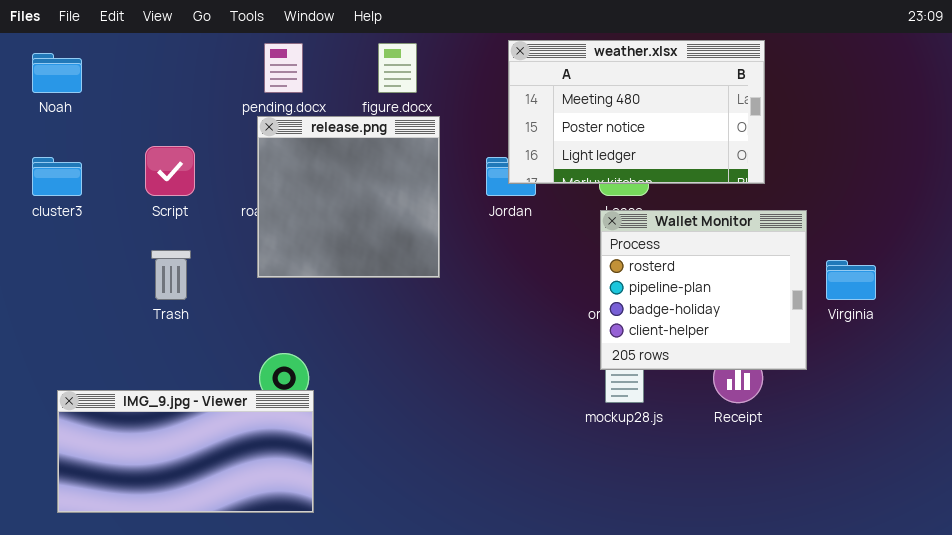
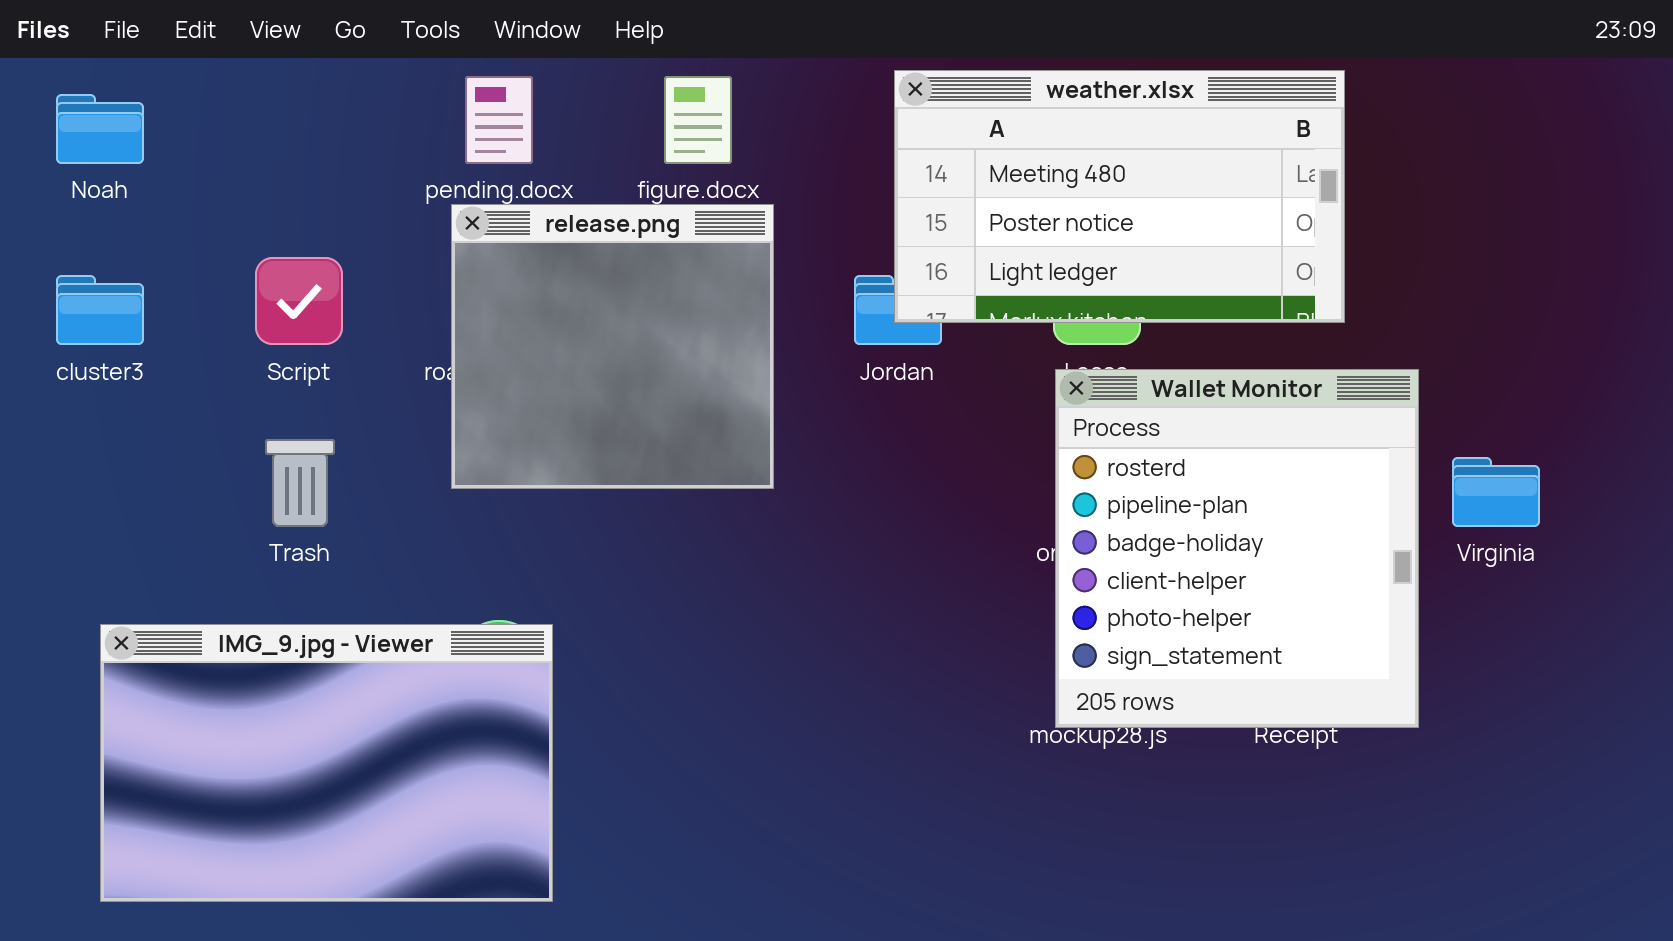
Wallet Monitor: [600,210,807,370] -> [1055,369,1419,728], resized
IMG_9.jpg - Viewer: [57,390,314,513] -> [100,624,553,902], resized

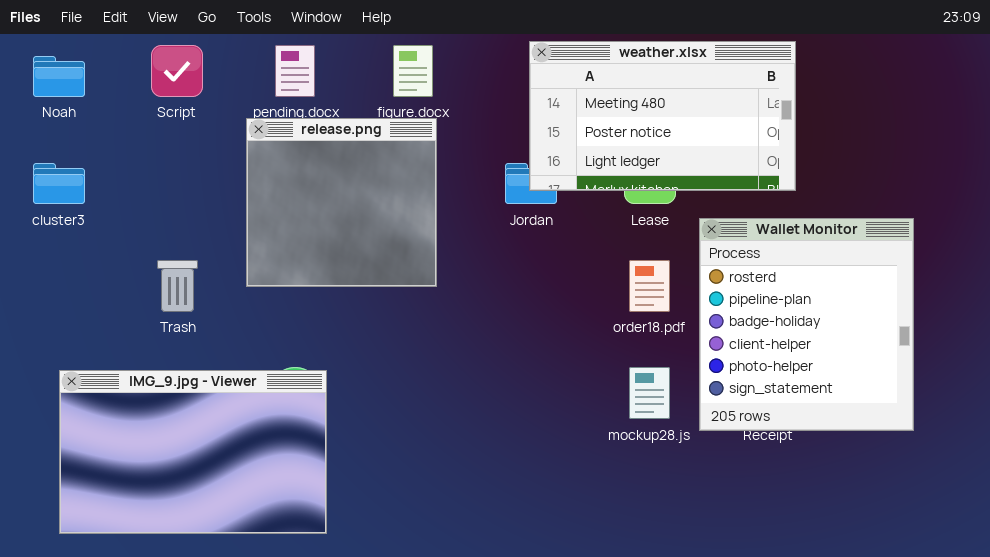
release.png: [451,204,774,489] -> [246,118,437,287], moved
Script: [255,257,343,345] -> [151,45,203,97], moved
Wallet Monitor: [1055,369,1419,728] -> [699,218,914,431], moved

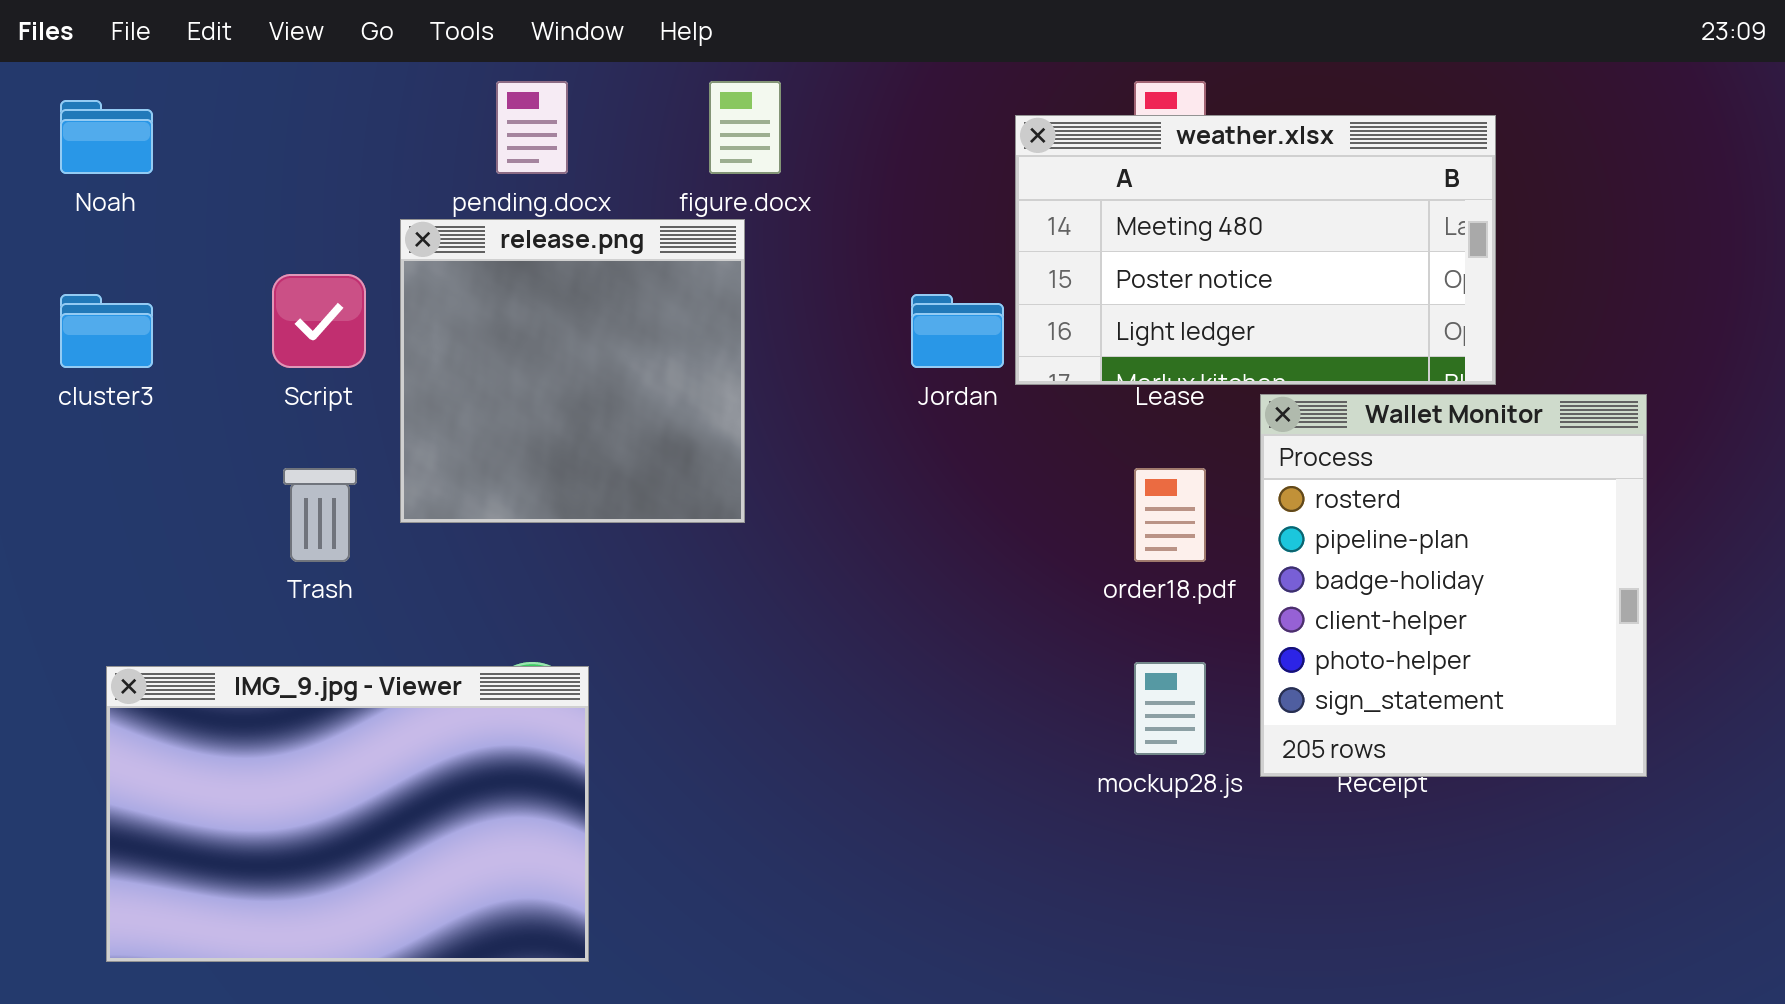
weather.xlsx: [529,41,796,191] -> [1015,115,1496,385], moved
Script: [151,45,203,97] -> [272,274,366,368], moved
release.png: [246,118,437,287] -> [400,219,745,523], moved

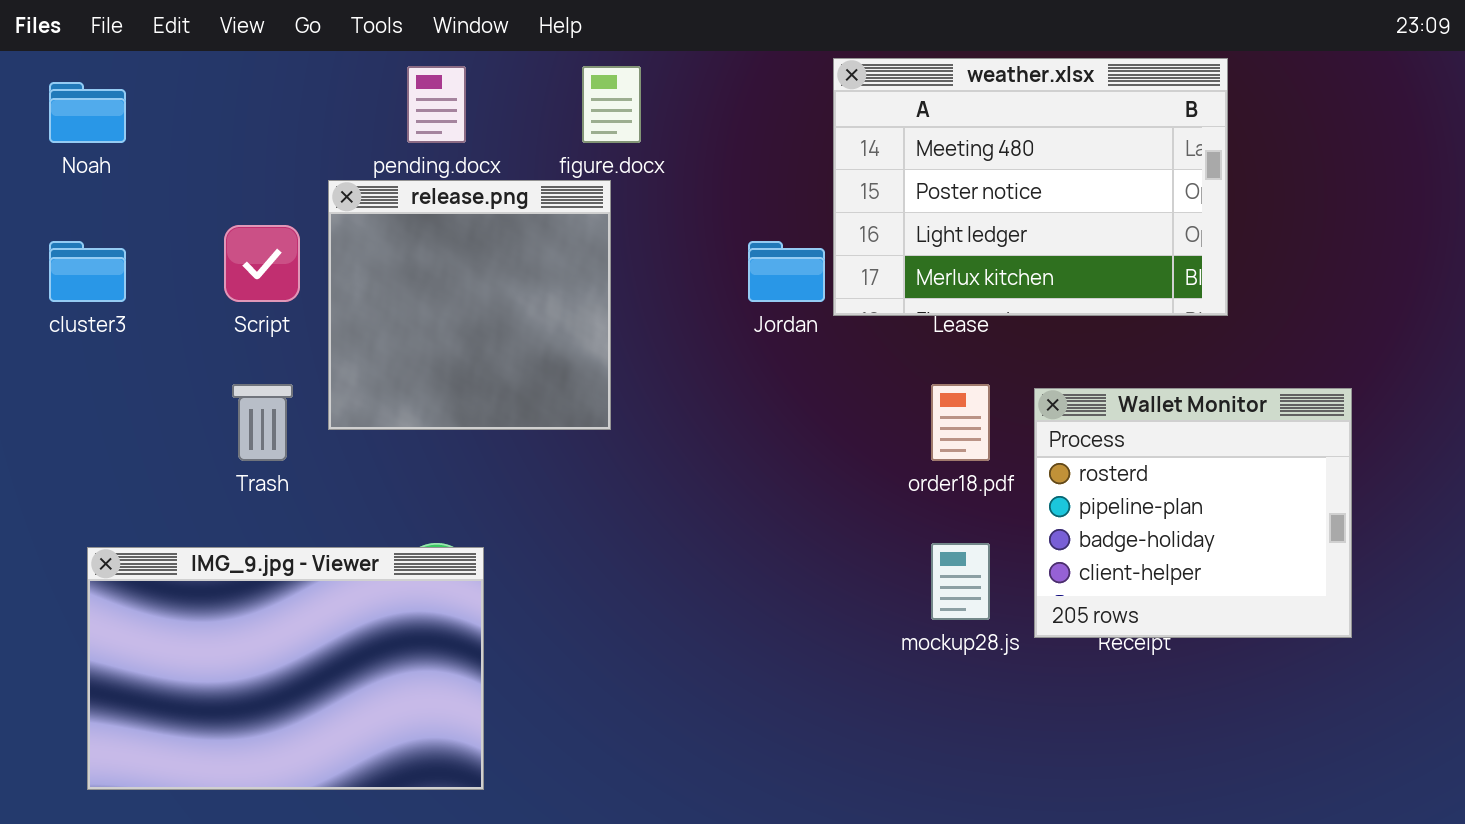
weather.xlsx: [1015,115,1496,385] -> [833,58,1228,316], resized
Wallet Monitor: [1260,394,1647,777] -> [1034,388,1352,638], resized

